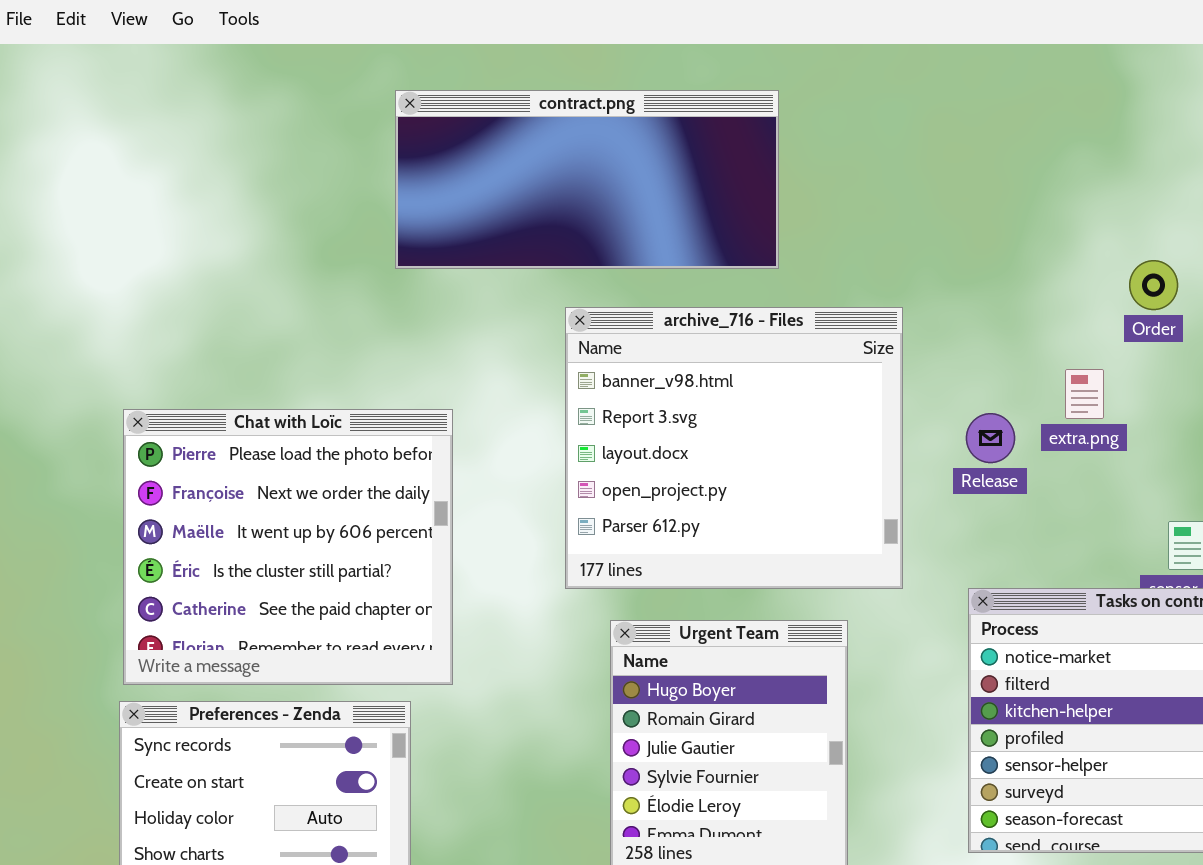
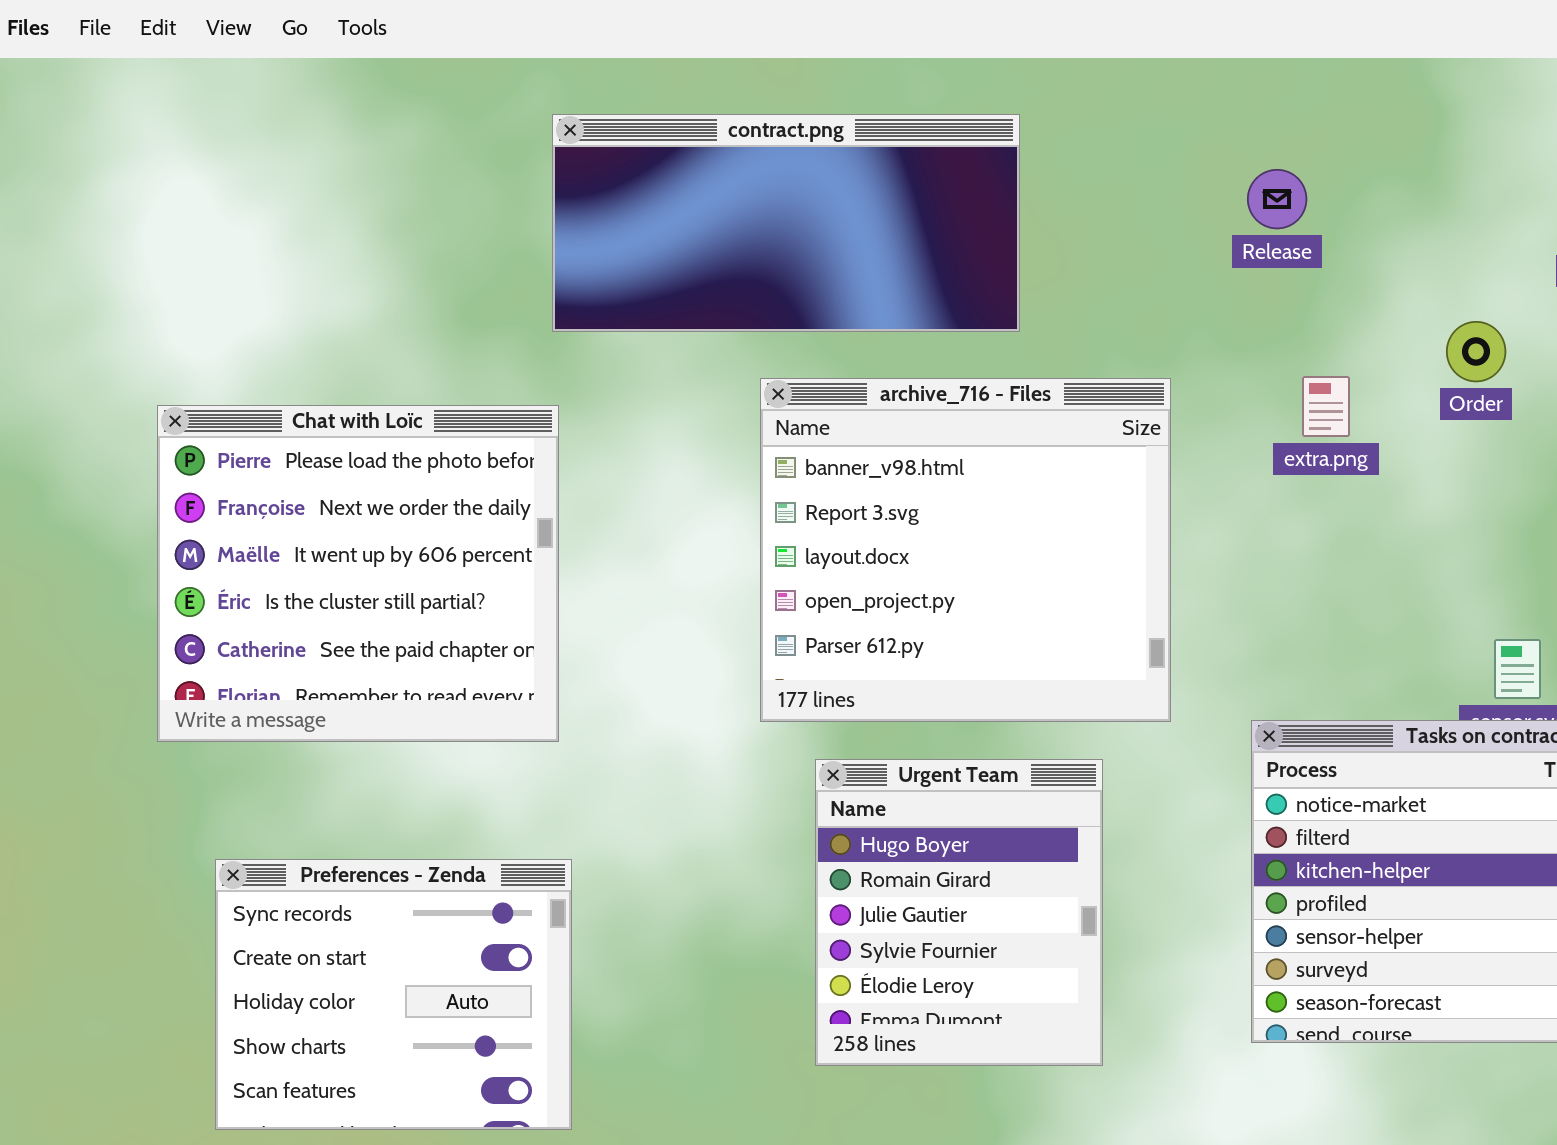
extra.png: [1065,369,1104,419] -> [1302,376,1350,437], moved
Chat with Loïc: [123,409,453,685] -> [157,405,559,742], moved
Release: [966,413,1015,463] -> [1247,169,1307,229], moved

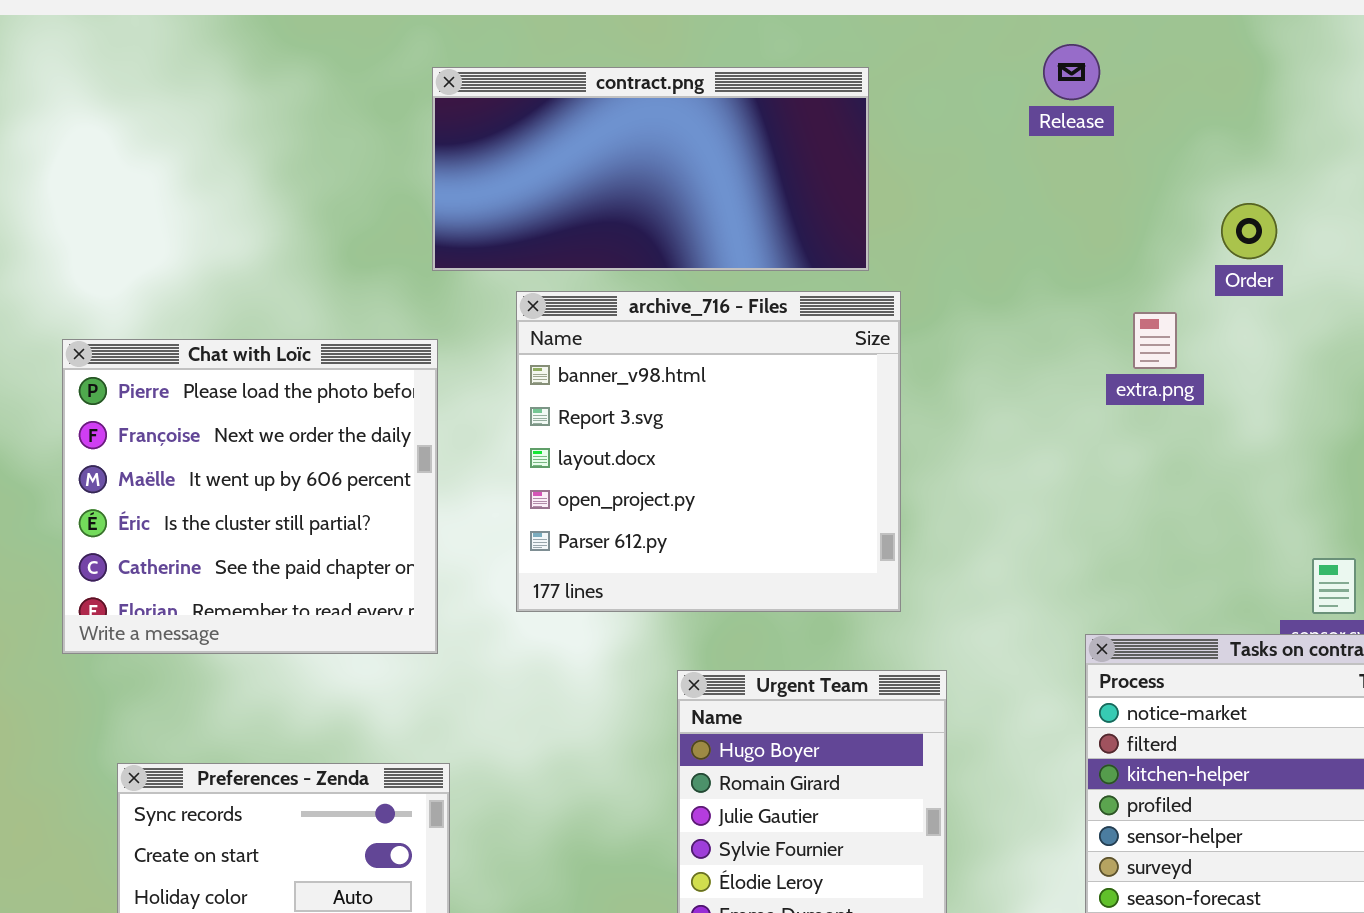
Release: [1247,169,1307,229] -> [1043,44,1100,100], moved
Order: [1446,321,1506,382] -> [1221,203,1277,259], moved
archive_716 - Files: [760,378,1171,722] -> [516,291,901,612], moved

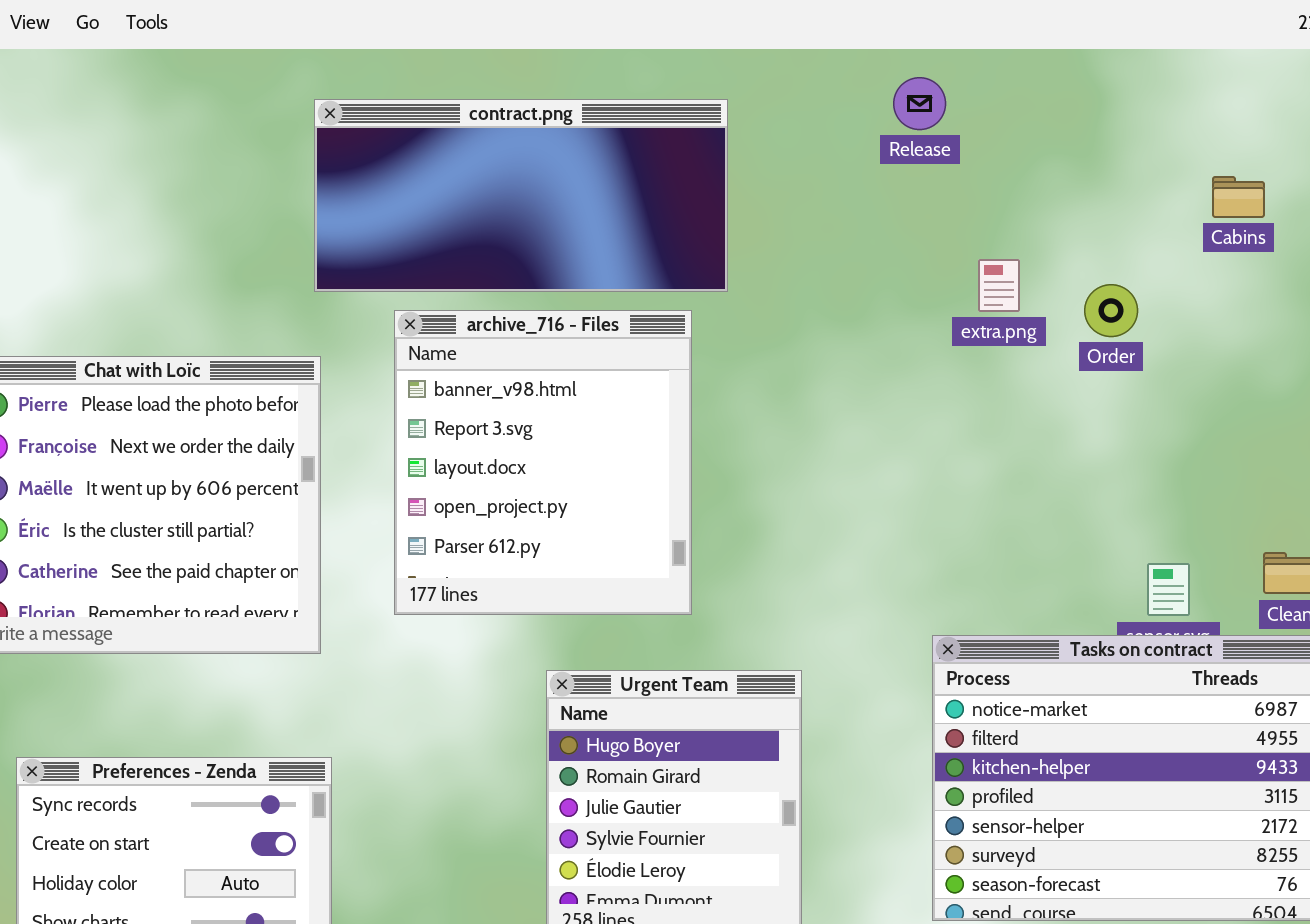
Order: [1221,203,1277,259] -> [1084,284,1138,337], moved
archive_716 - Files: [516,291,901,612] -> [394,310,692,615], resized
extra.png: [1133,312,1177,369] -> [978,259,1020,312], moved

